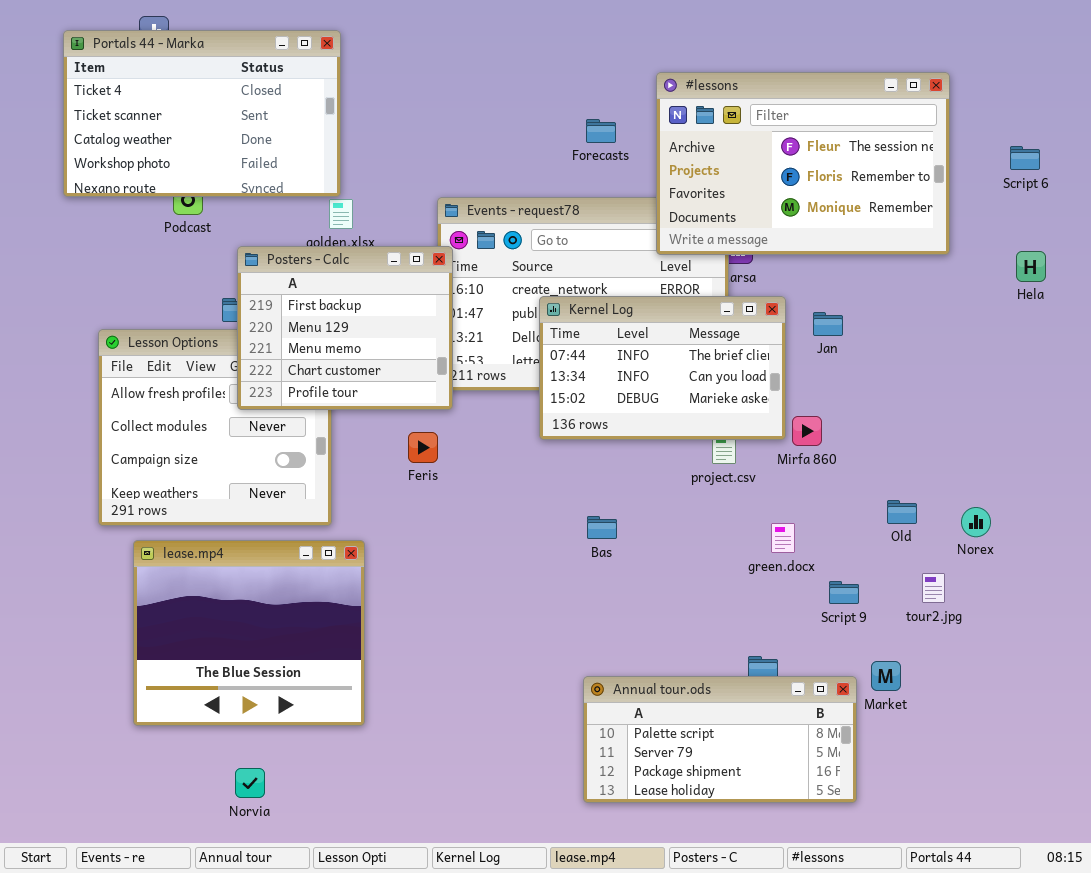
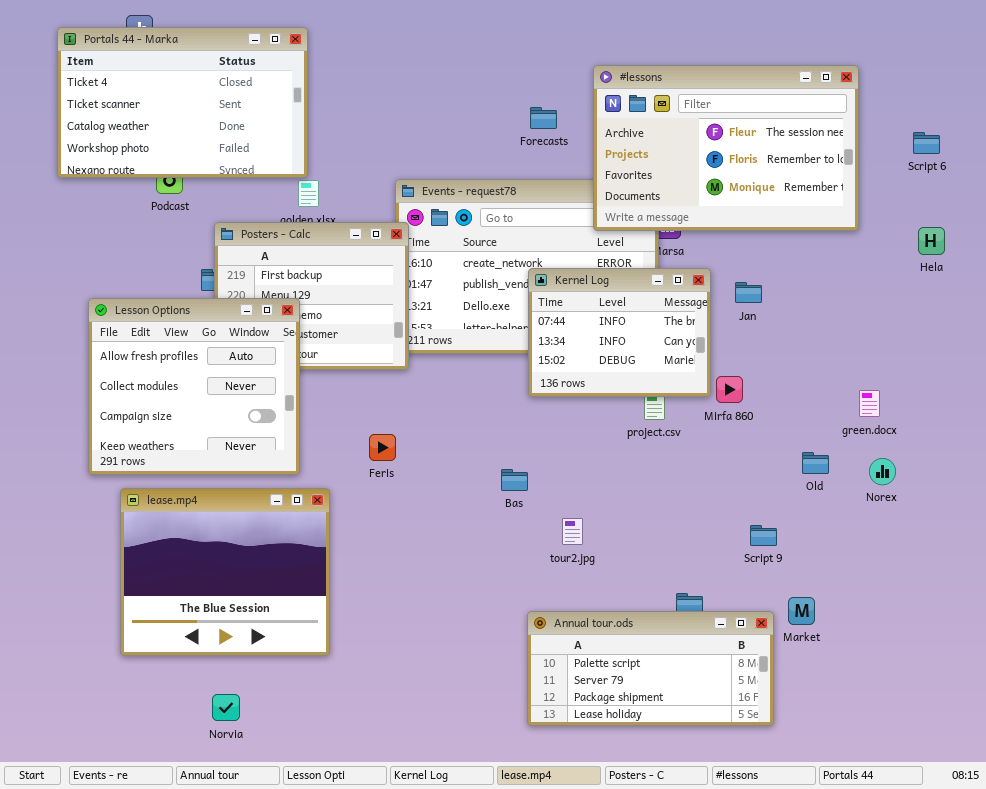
Kernel Log: [539,296,786,440] -> [528,268,711,397], resized
Lesson Options: [98,329,332,526] -> [88,298,300,475], raised
Feris: [408,432,438,463] -> [369,434,396,461], moved
Bas: [587,516,617,539] -> [501,469,528,491], moved
green.docx: [771,523,795,553] -> [859,390,880,417], moved
tour2.jpg: [922,573,945,603] -> [562,518,583,545], moved

